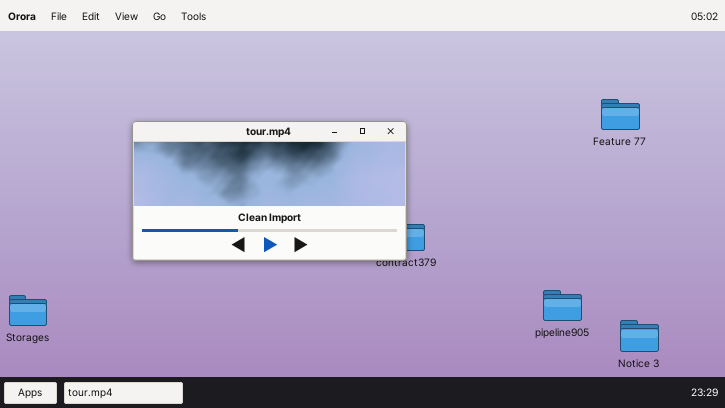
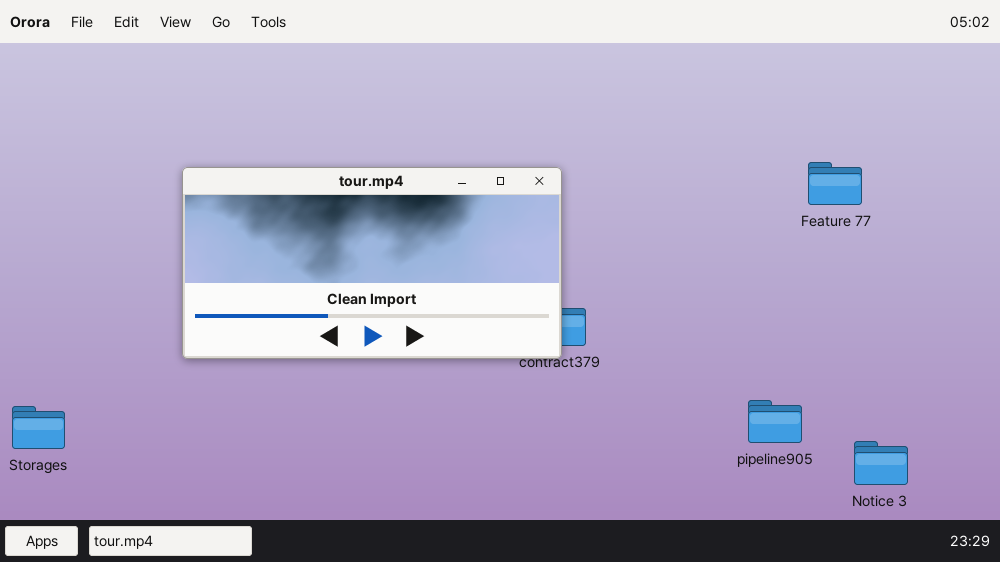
Feature 77: [601,99,640,130] -> [808,162,862,205], moved

